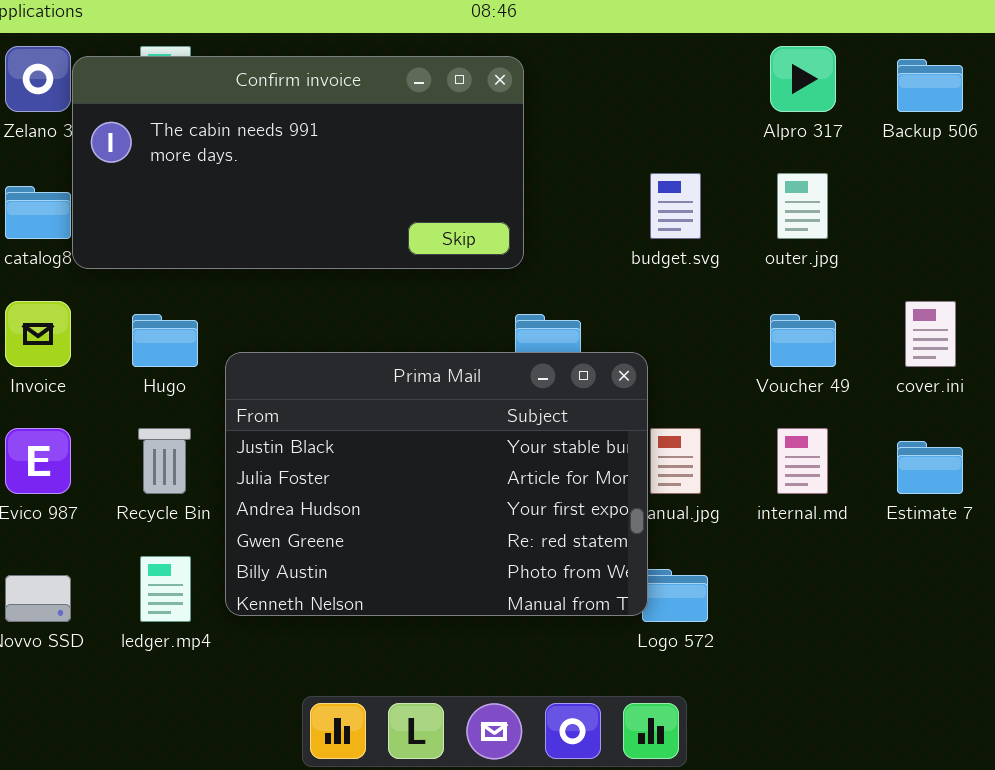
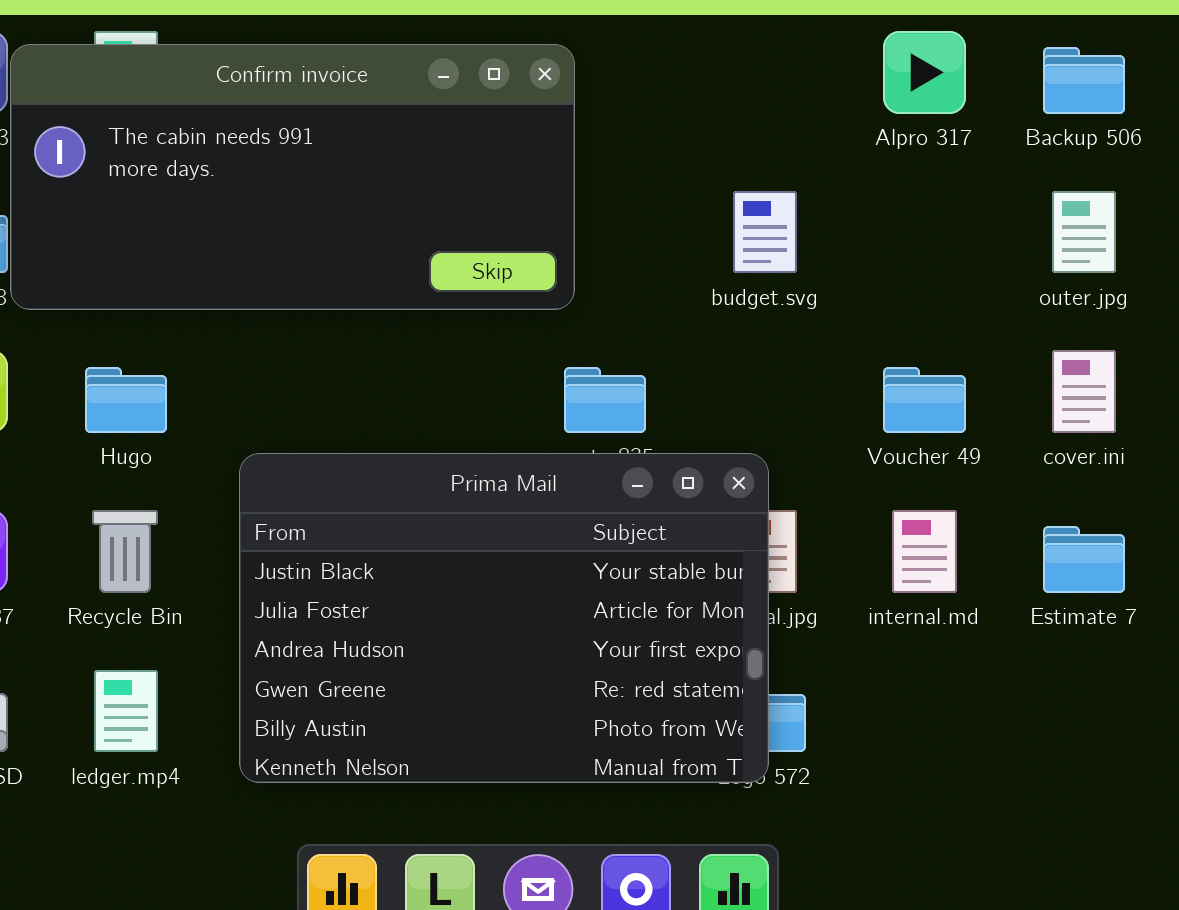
outer.jpg: [777,173,828,239] -> [1052,191,1116,273], moved
Prima Mail: [225,352,648,616] -> [239,453,769,783], moved

